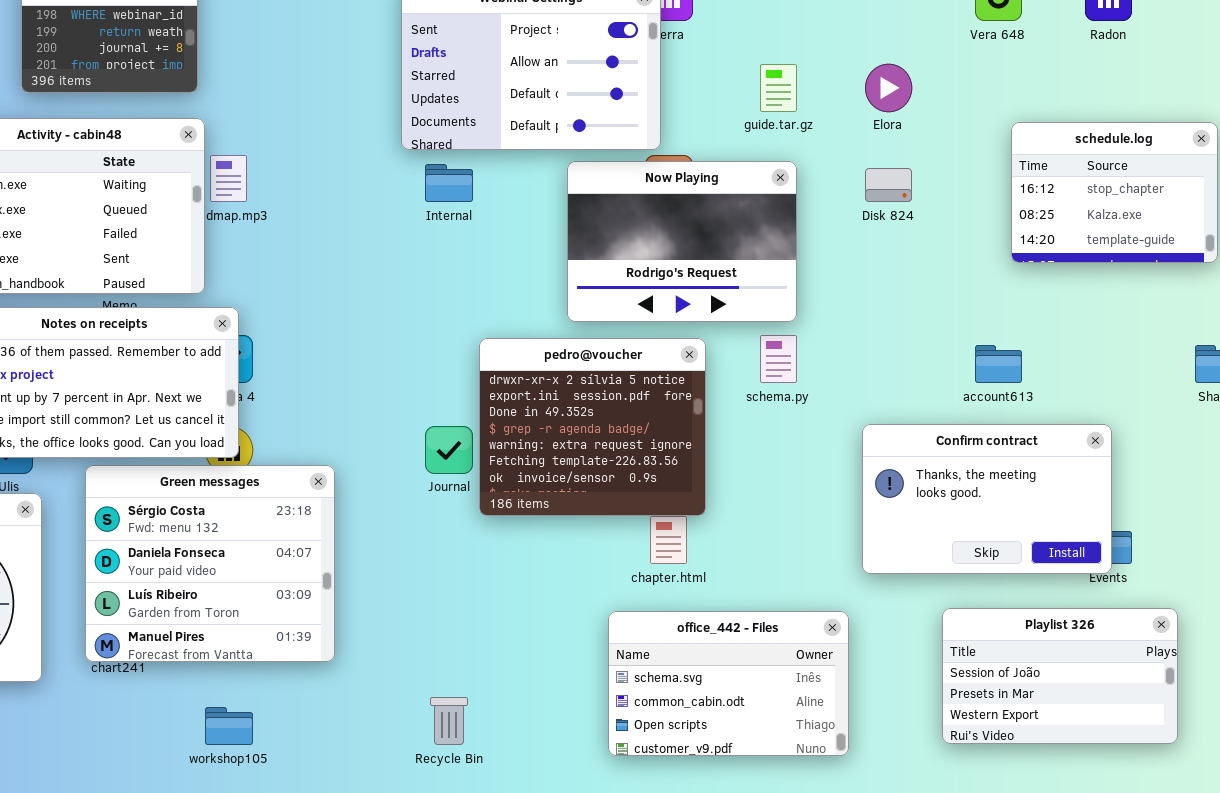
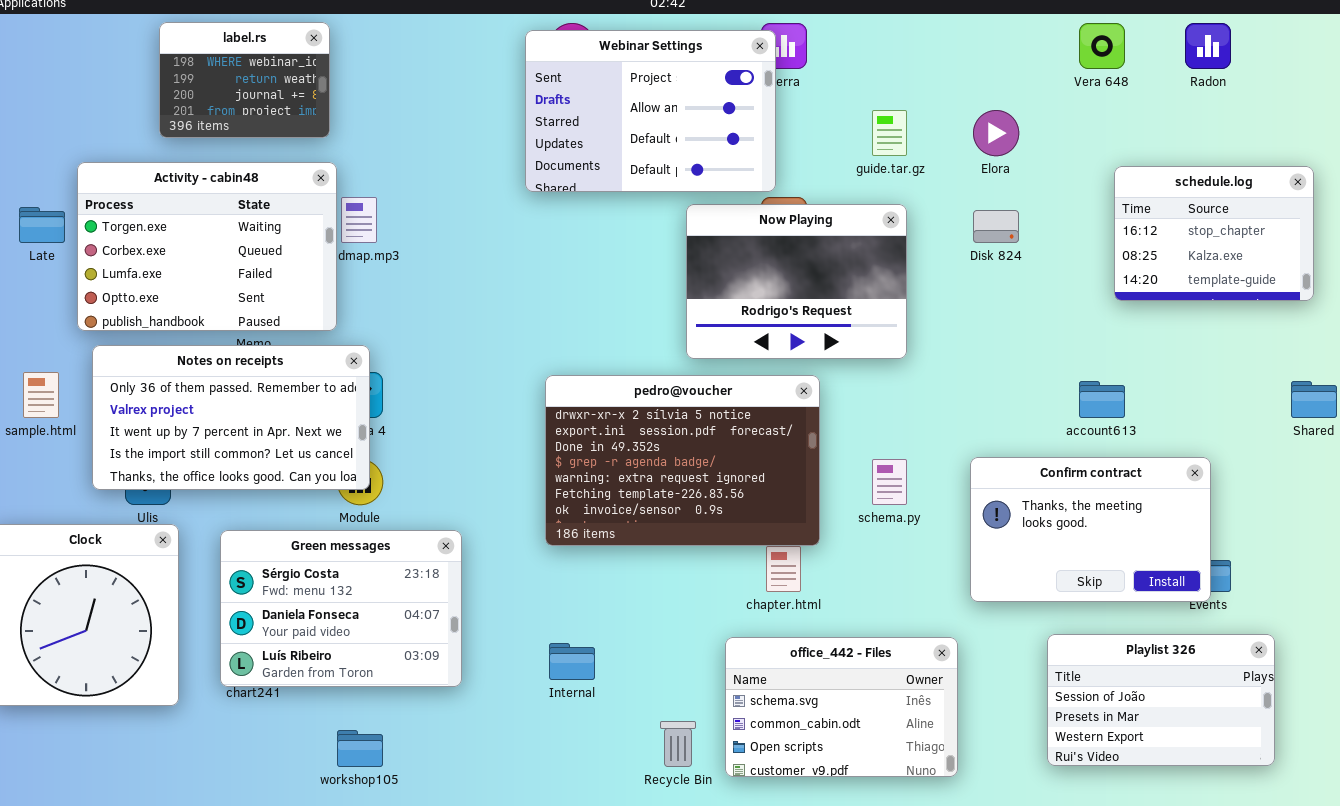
Internal: [425,164,473,202] -> [549,643,595,680], moved
schema.py: [760,335,797,383] -> [872,459,907,505], moved
pedro@voucher: [479,338,706,516] -> [545,375,820,546], resized
Green messages: [85,465,335,662] -> [220,530,462,687], resized
Recycle Bin: [430,697,468,745] -> [660,721,696,767], moved

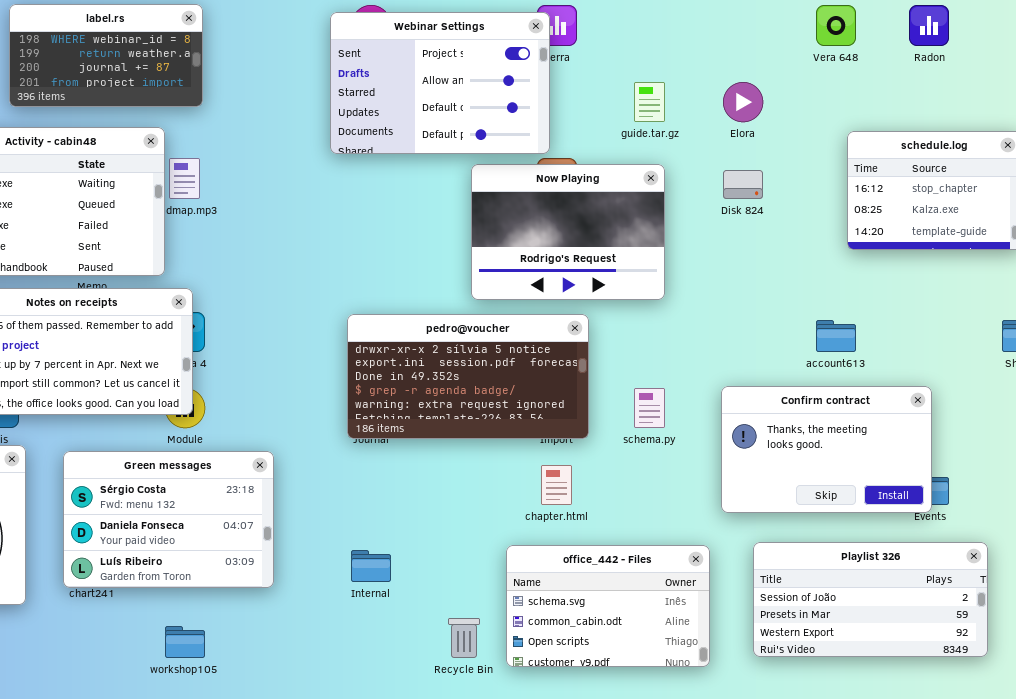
label.rs: [159,22,330,138] -> [9,4,203,107], resized
pedro@voucher: [545,375,820,546] -> [347,314,589,439], resized
Playlist 326: [1047,634,1275,766] -> [753,542,988,657], resized

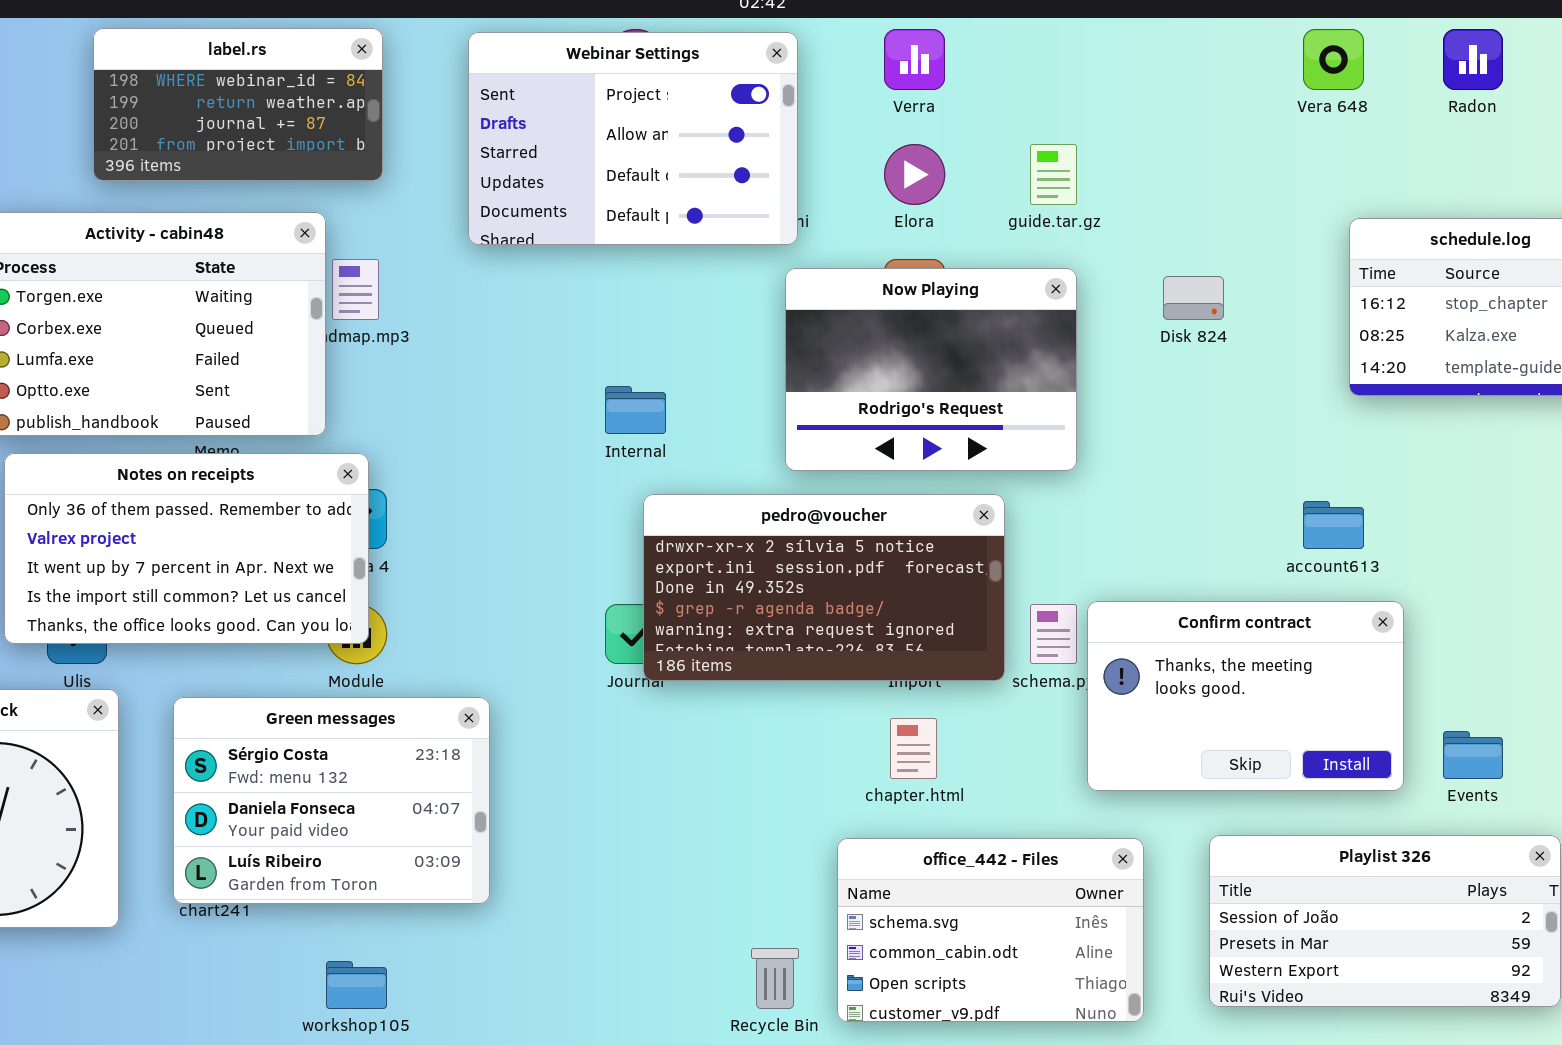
Webinar Settings: [330,12,550,154] -> [468,32,798,245], moved
Elora: [723,82,763,122] -> [884,144,945,205], moved
pedro@voucher: [347,314,589,439] -> [643,494,1005,681], moved
Confirm contract: [721,386,932,513] -> [1087,601,1404,791], moved
Internal: [351,550,391,582] -> [605,386,666,434], moved

